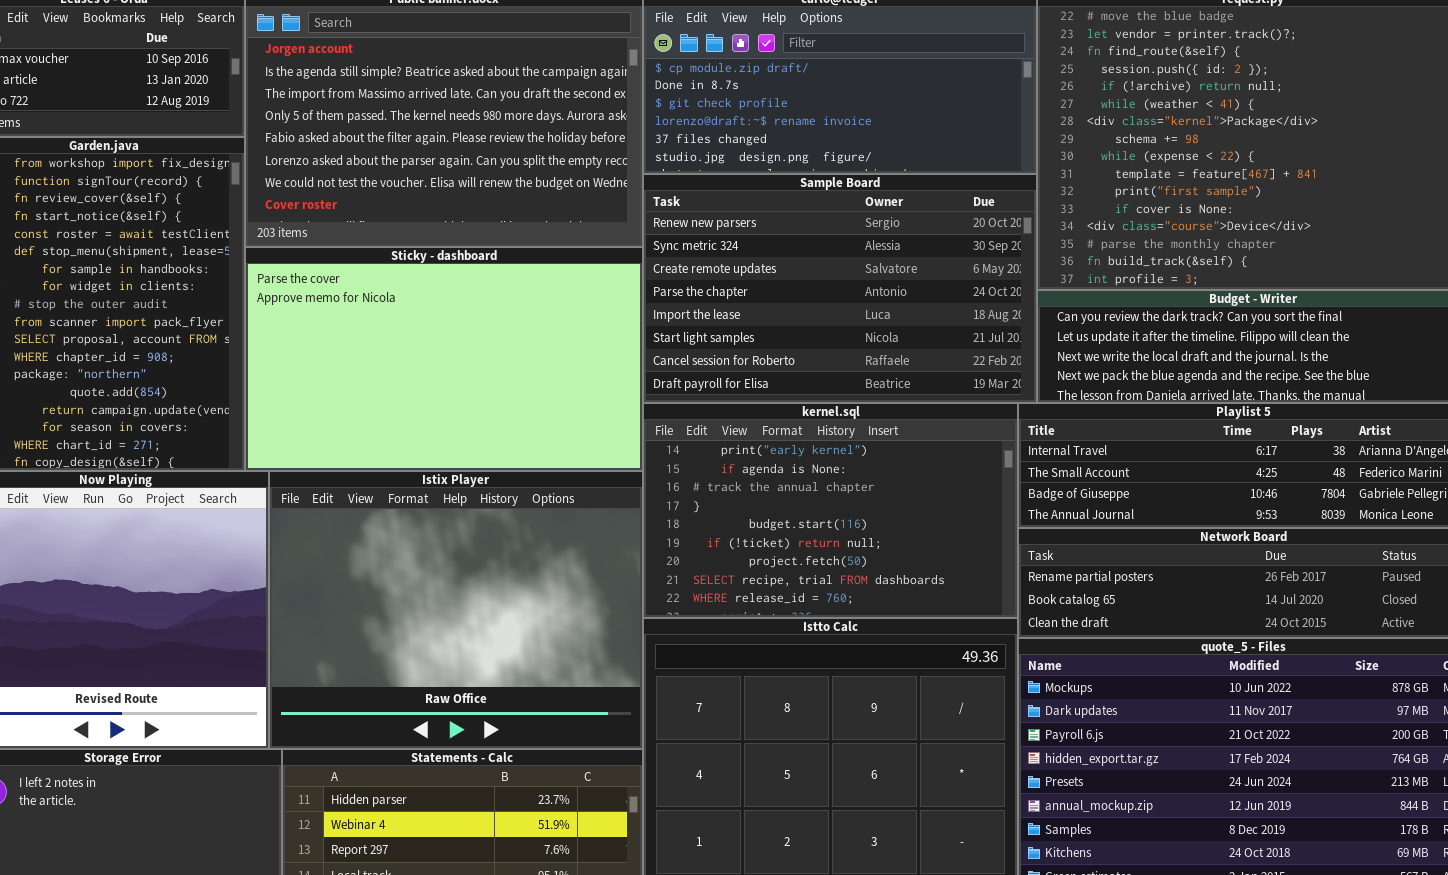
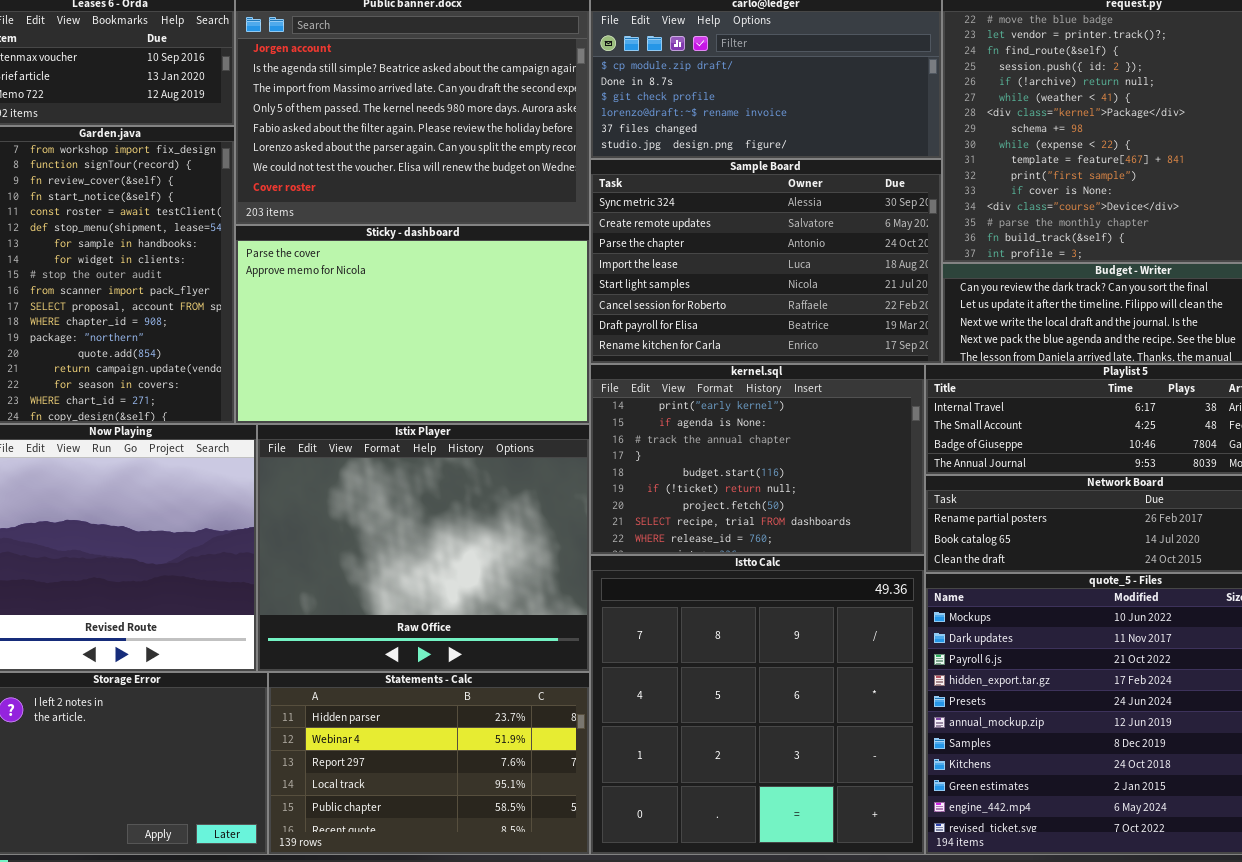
Sample Board: [643,174,1037,403] -> [590,159,942,364], scrolled down 1 row

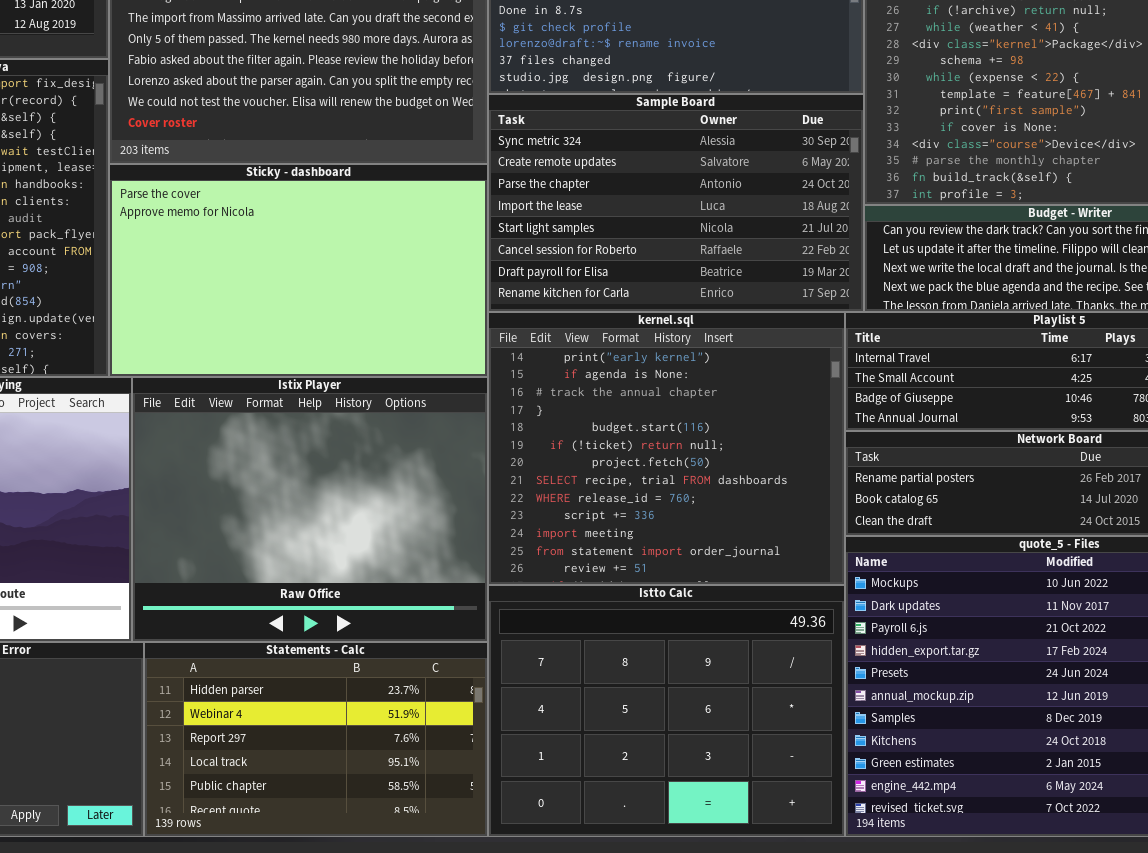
kernel.sql: [590,364,925,555] -> [488,312,845,585], resized
Istto Calc: [590,555,925,855] -> [488,585,845,837], resized

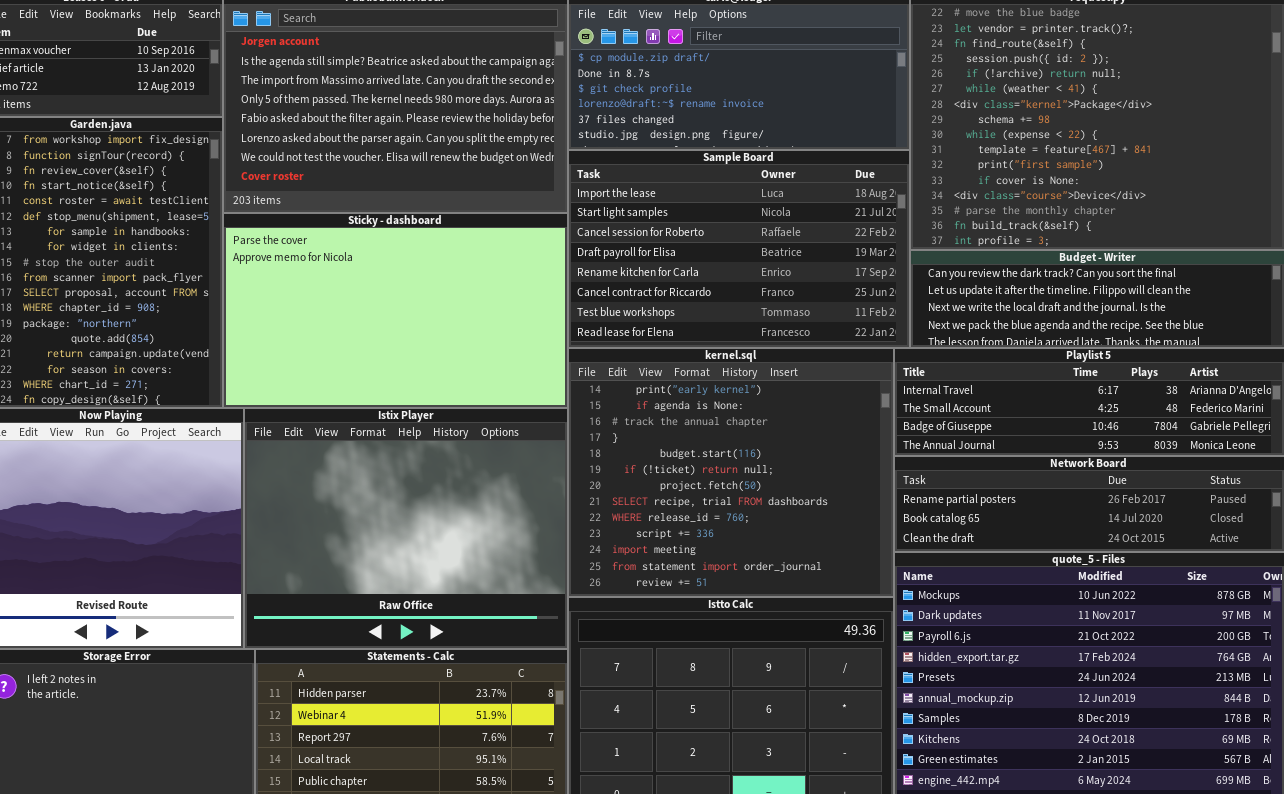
Sample Board: [488,94,864,312] -> [568,150,910,348], scrolled down 3 rows

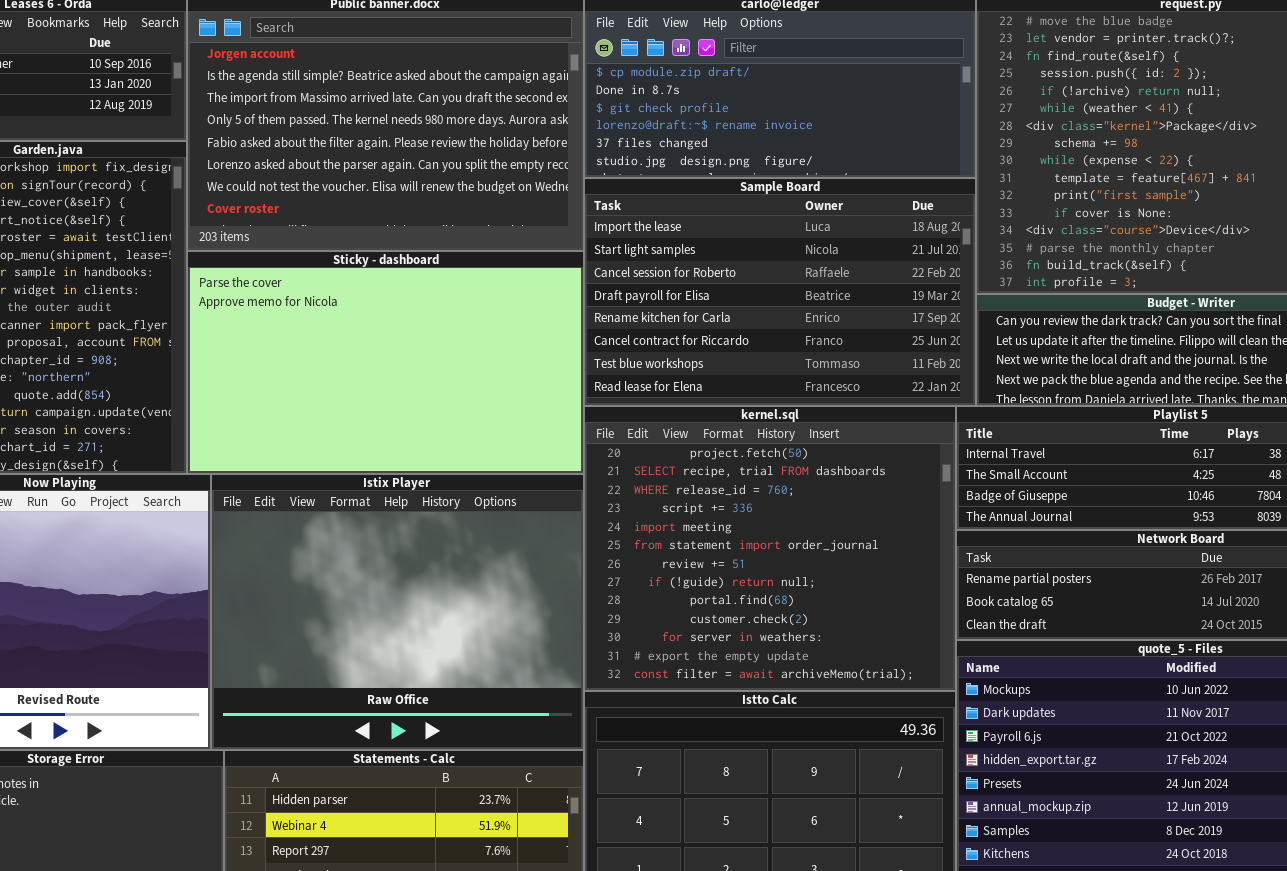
kernel.sql: [568,348,894,597] -> [584,406,956,691], scrolled down 6 rows

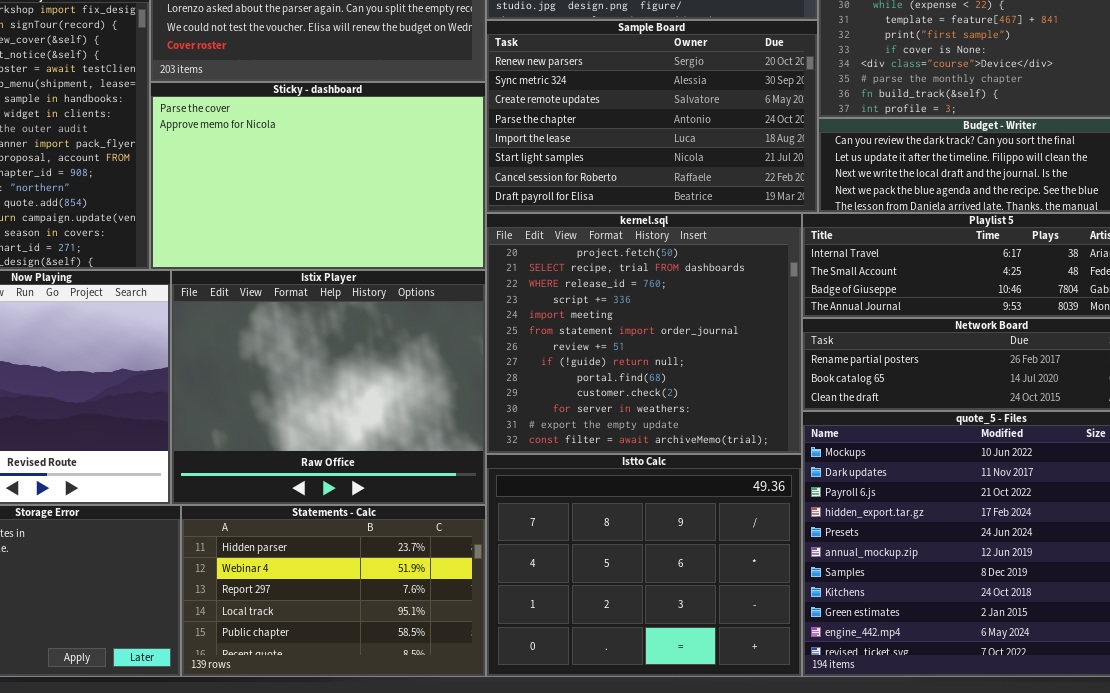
Sample Board: [584,178,976,406] -> [486,20,818,213], scrolled up 4 rows

